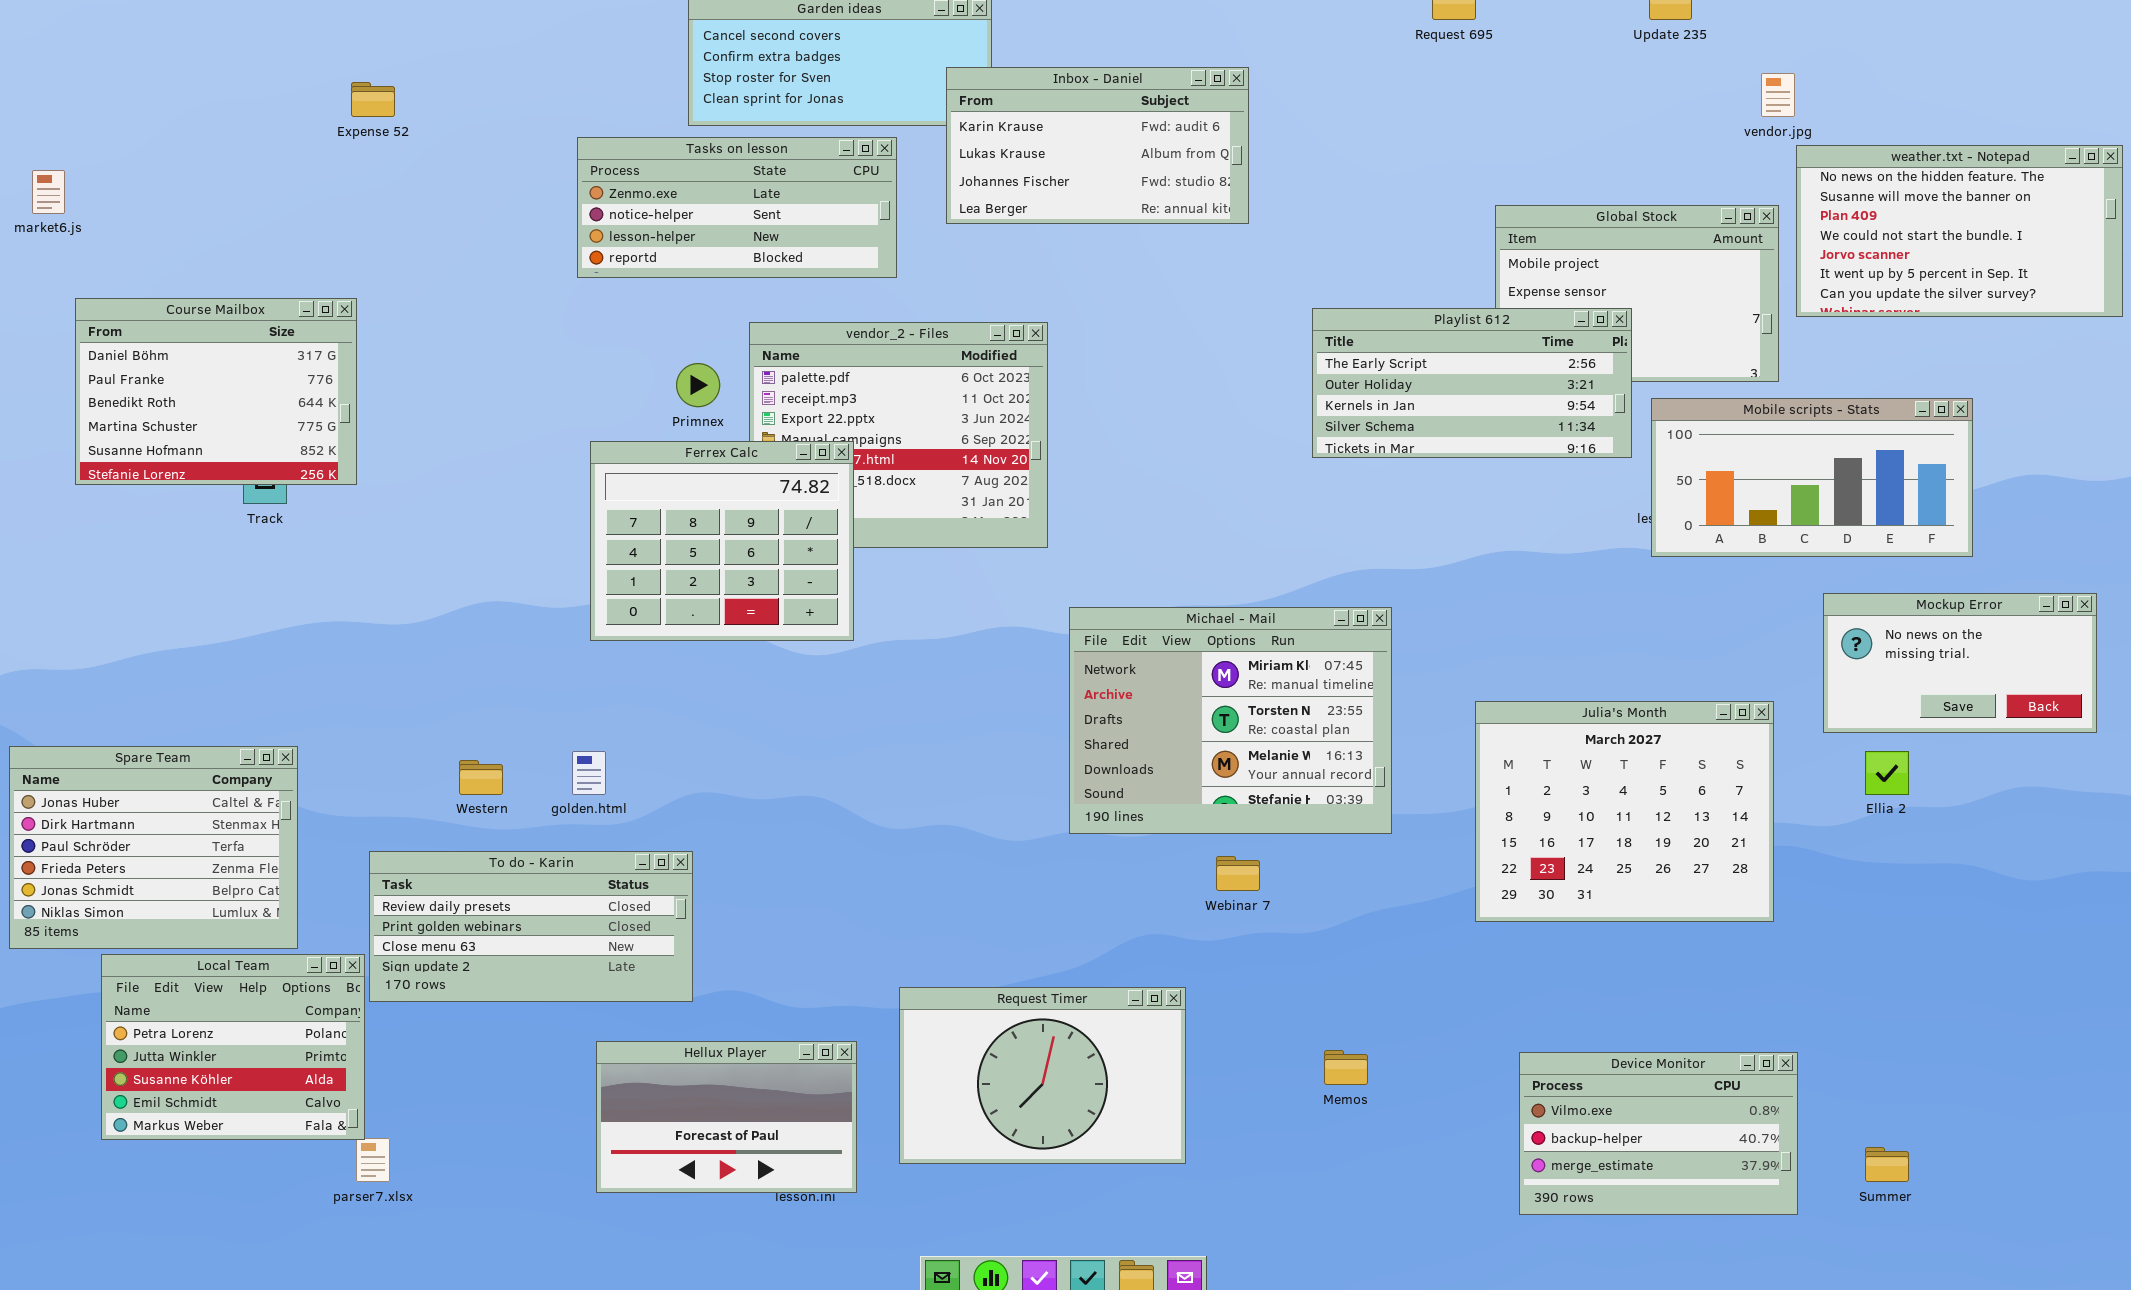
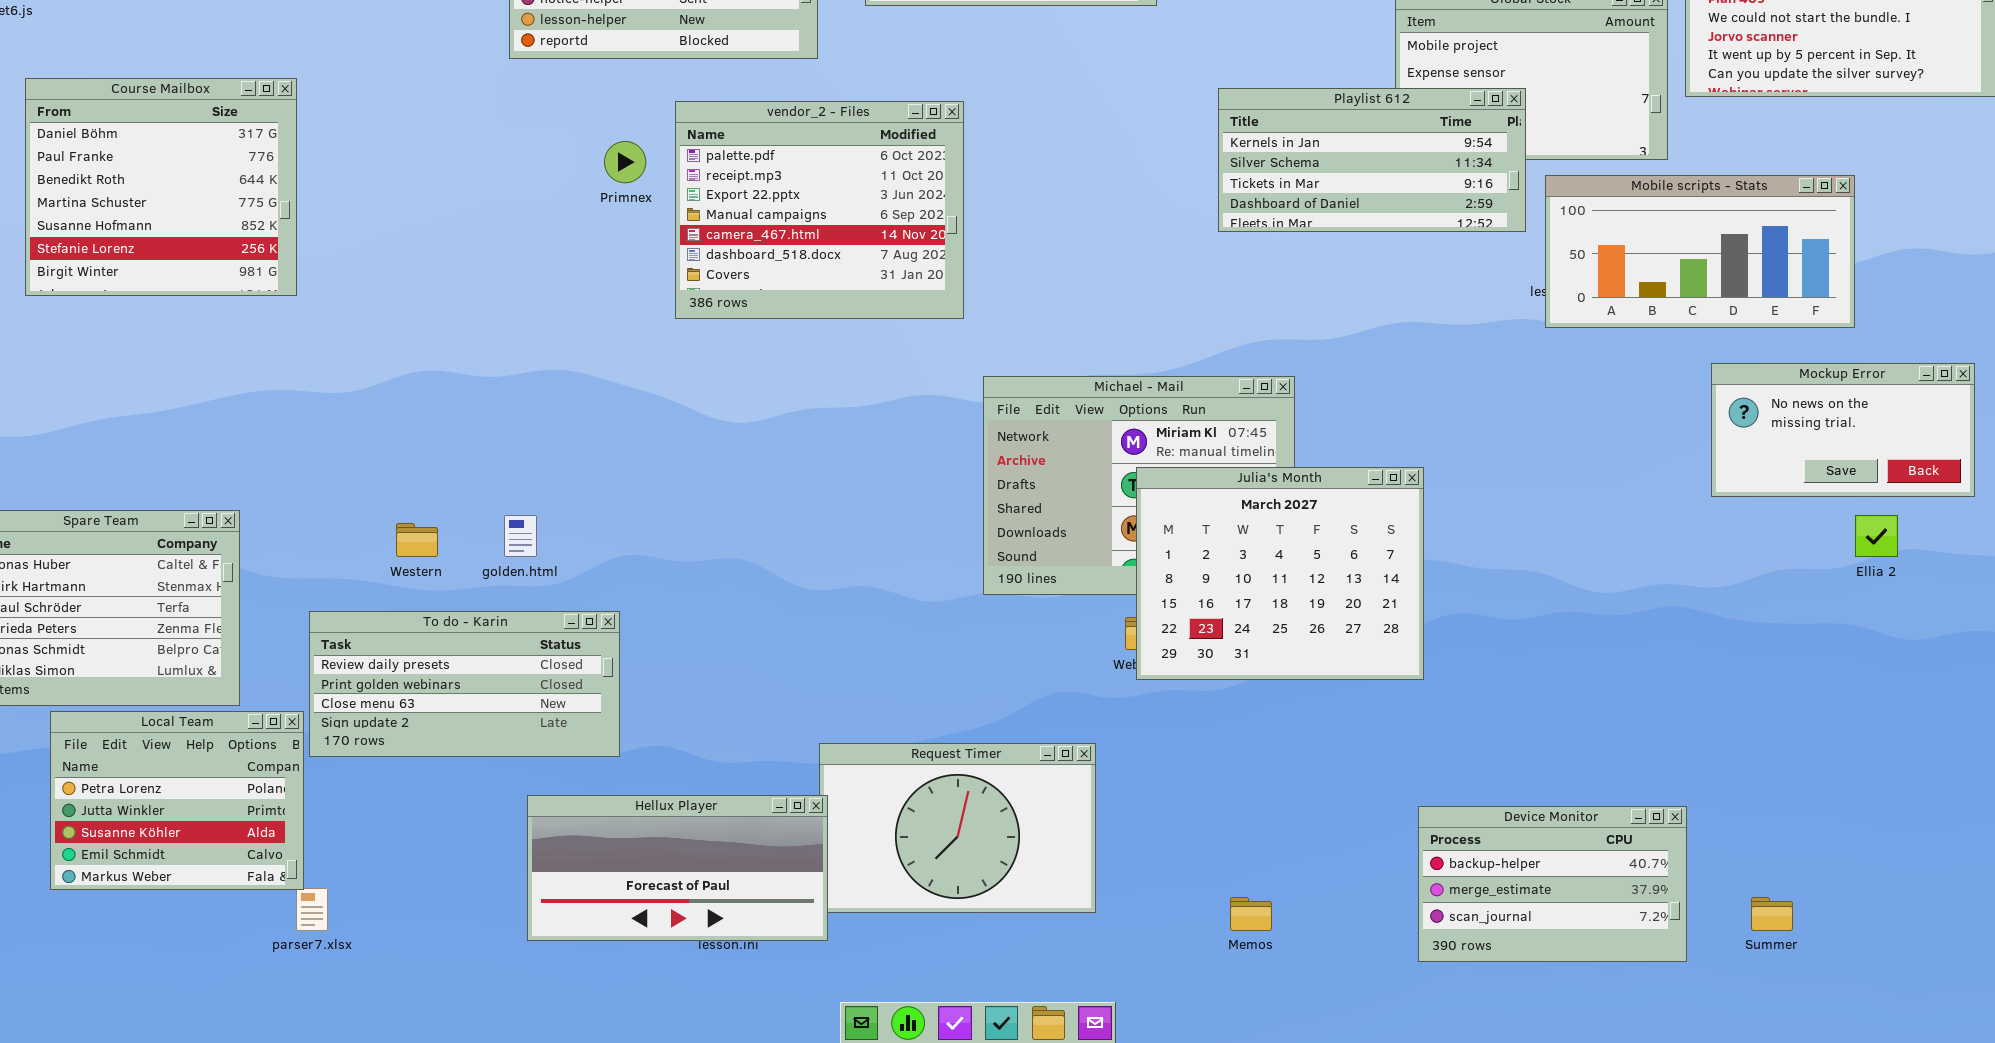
Course Mailbox: [75,298,357,485] -> [25,78,297,296], resized
Playlist 612: [1312,308,1632,458] -> [1218,88,1526,232], scrolled down 2 rows
Ferrex Calc: [590,441,854,641] -> none, closed
Julia's Month: [1475,701,1774,922] -> [1136,467,1424,680], moved
Ellia 2: [1865,751,1909,795] -> [1855,515,1898,557], moved
Hellux Player: [596,1041,857,1193] -> [527,795,828,941], resized
Memos: [1324,1050,1368,1085] -> [1230,897,1272,931], moved
Device Monitor: [1519,1052,1798,1215] -> [1418,806,1687,962], scrolled down 1 row

